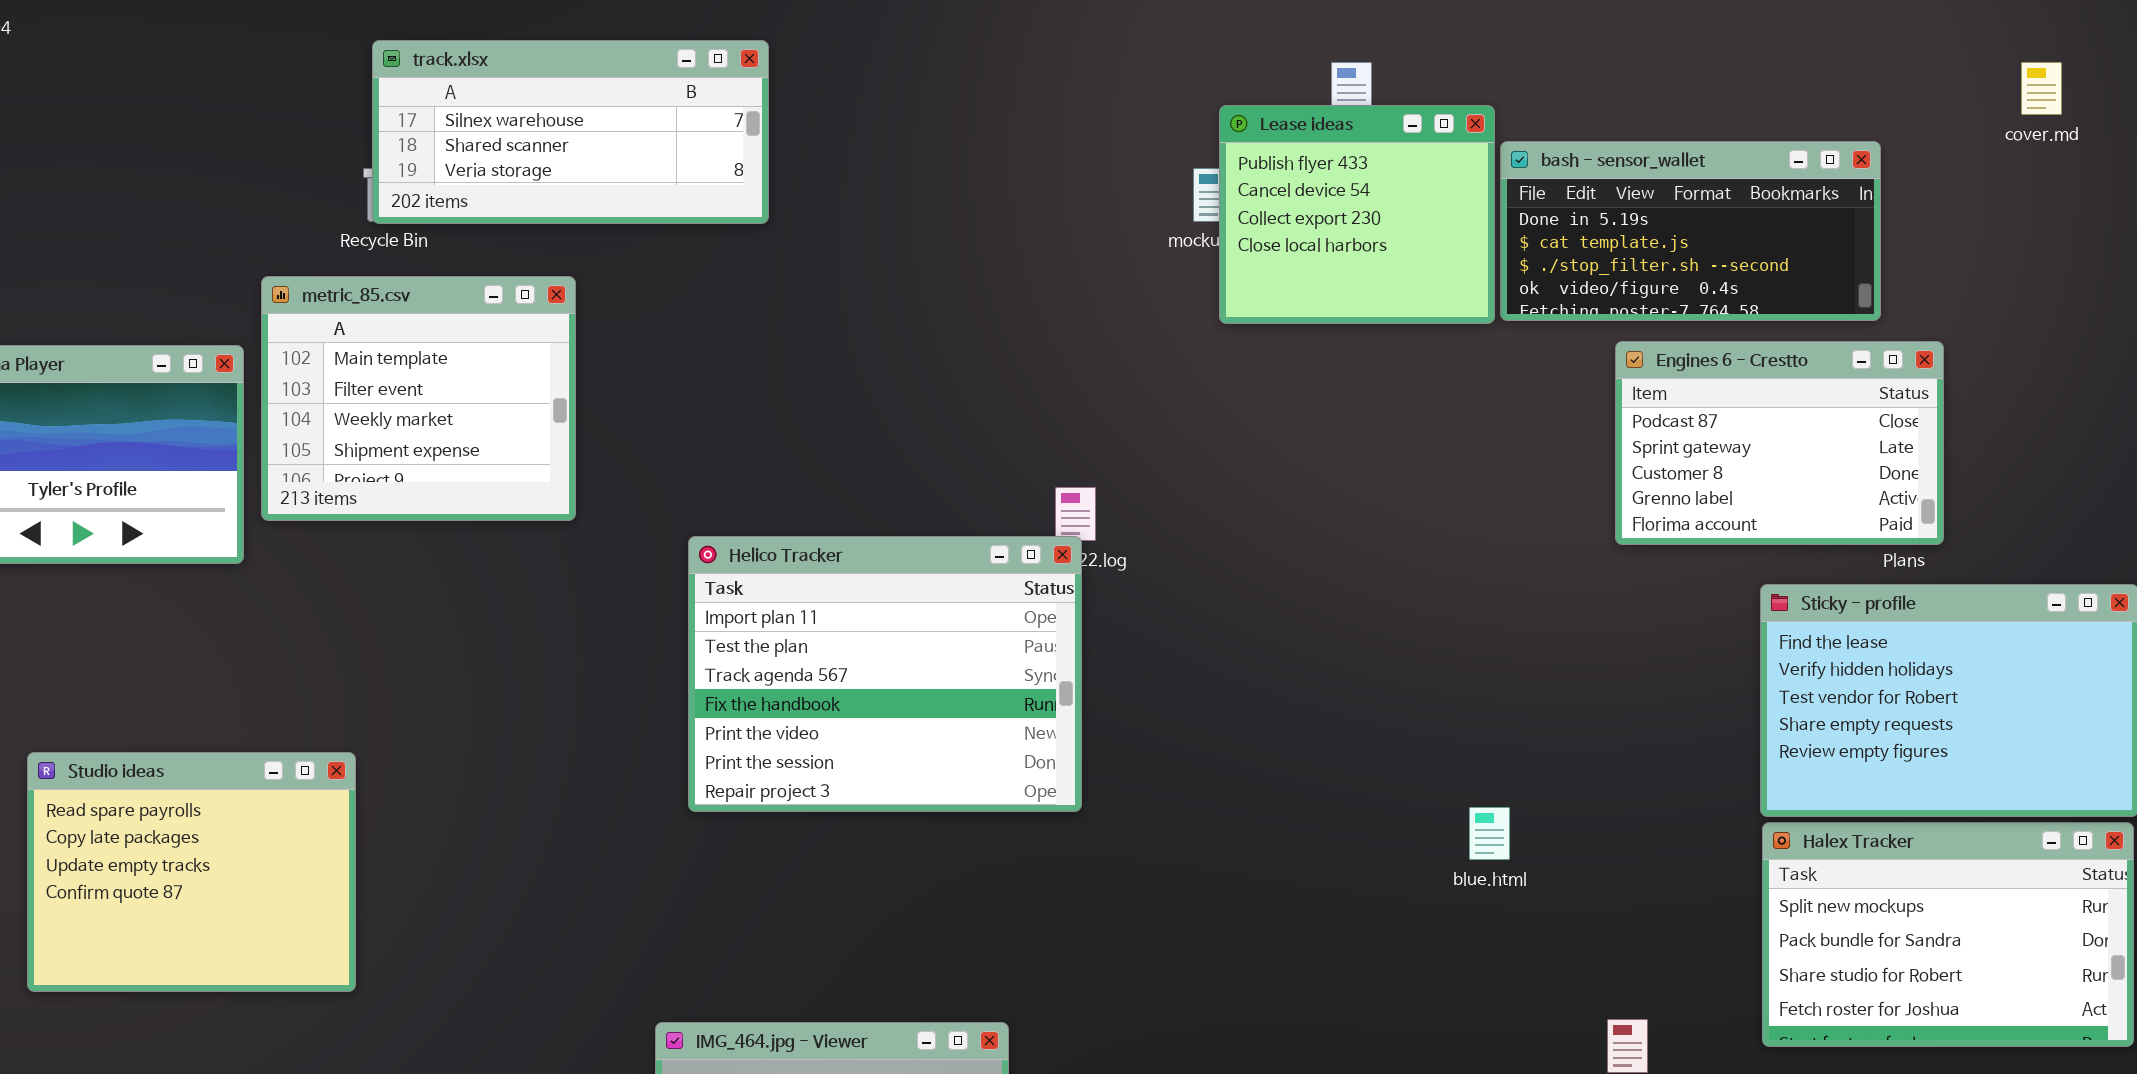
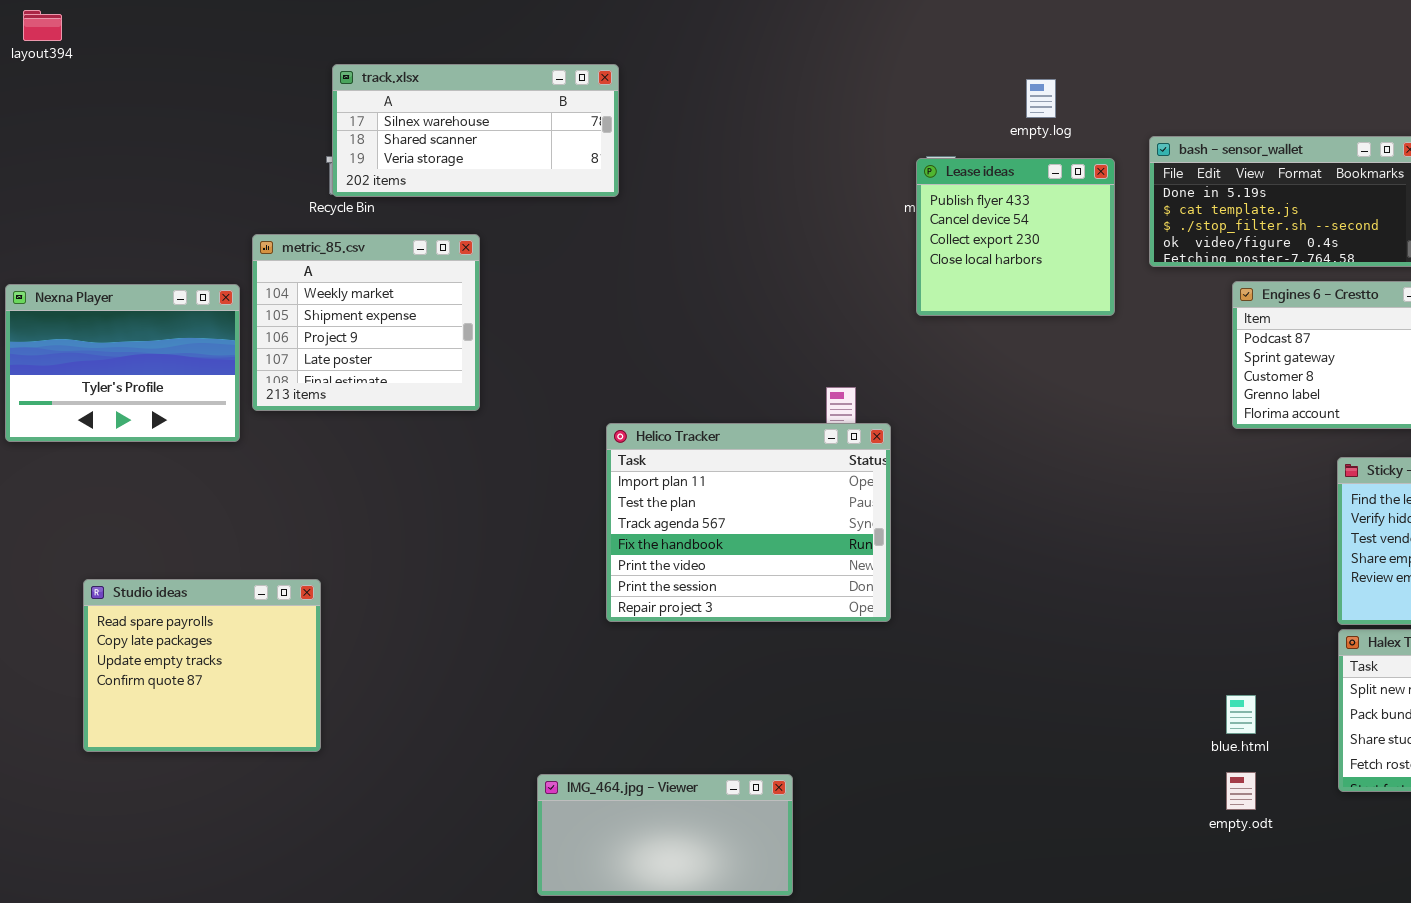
Lease ideas: [1219,105,1495,324] -> [916,158,1115,316], moved
metric_85.csv: [261,276,576,521] -> [252,234,480,411], scrolled down 2 rows
Helico Tracker: [688,536,1082,812] -> [606,423,891,622], moved
blue.html: [1469,807,1510,860] -> [1226,695,1256,734], moved

